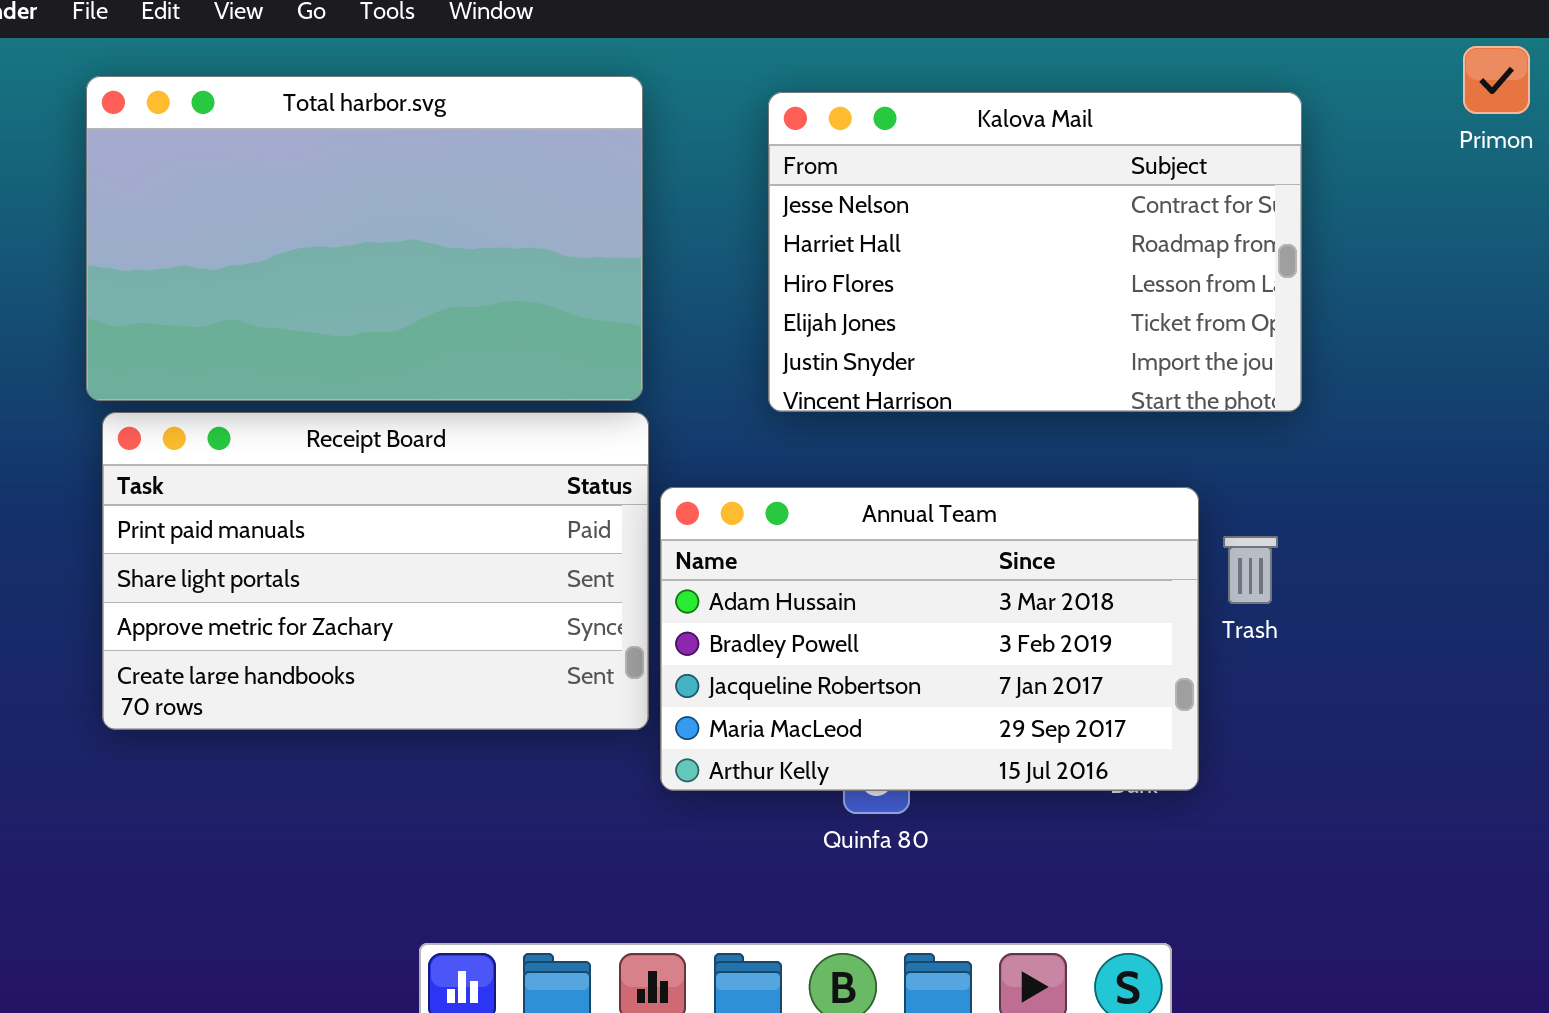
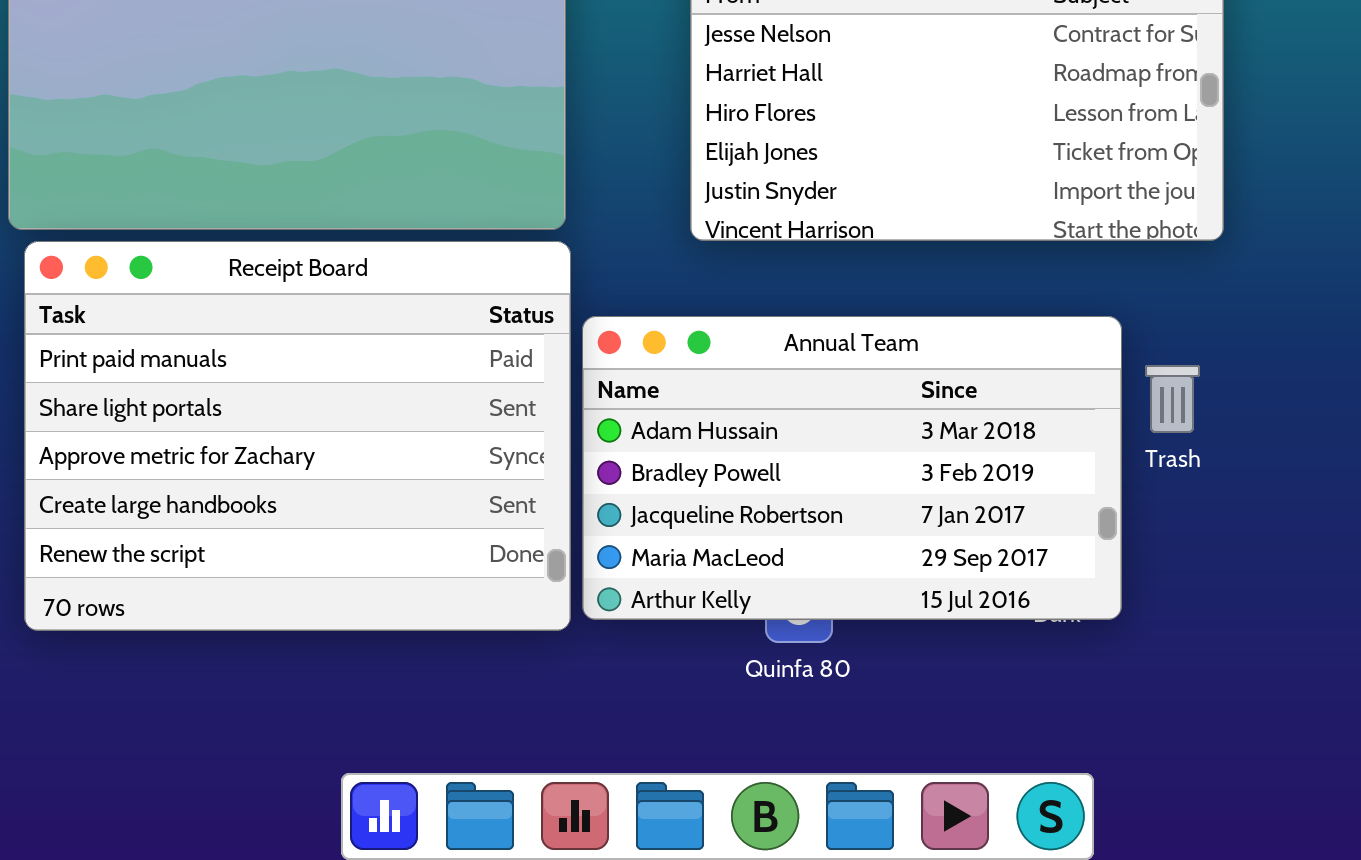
Receipt Board: [102,412,649,730] -> [24,241,571,631], resized

